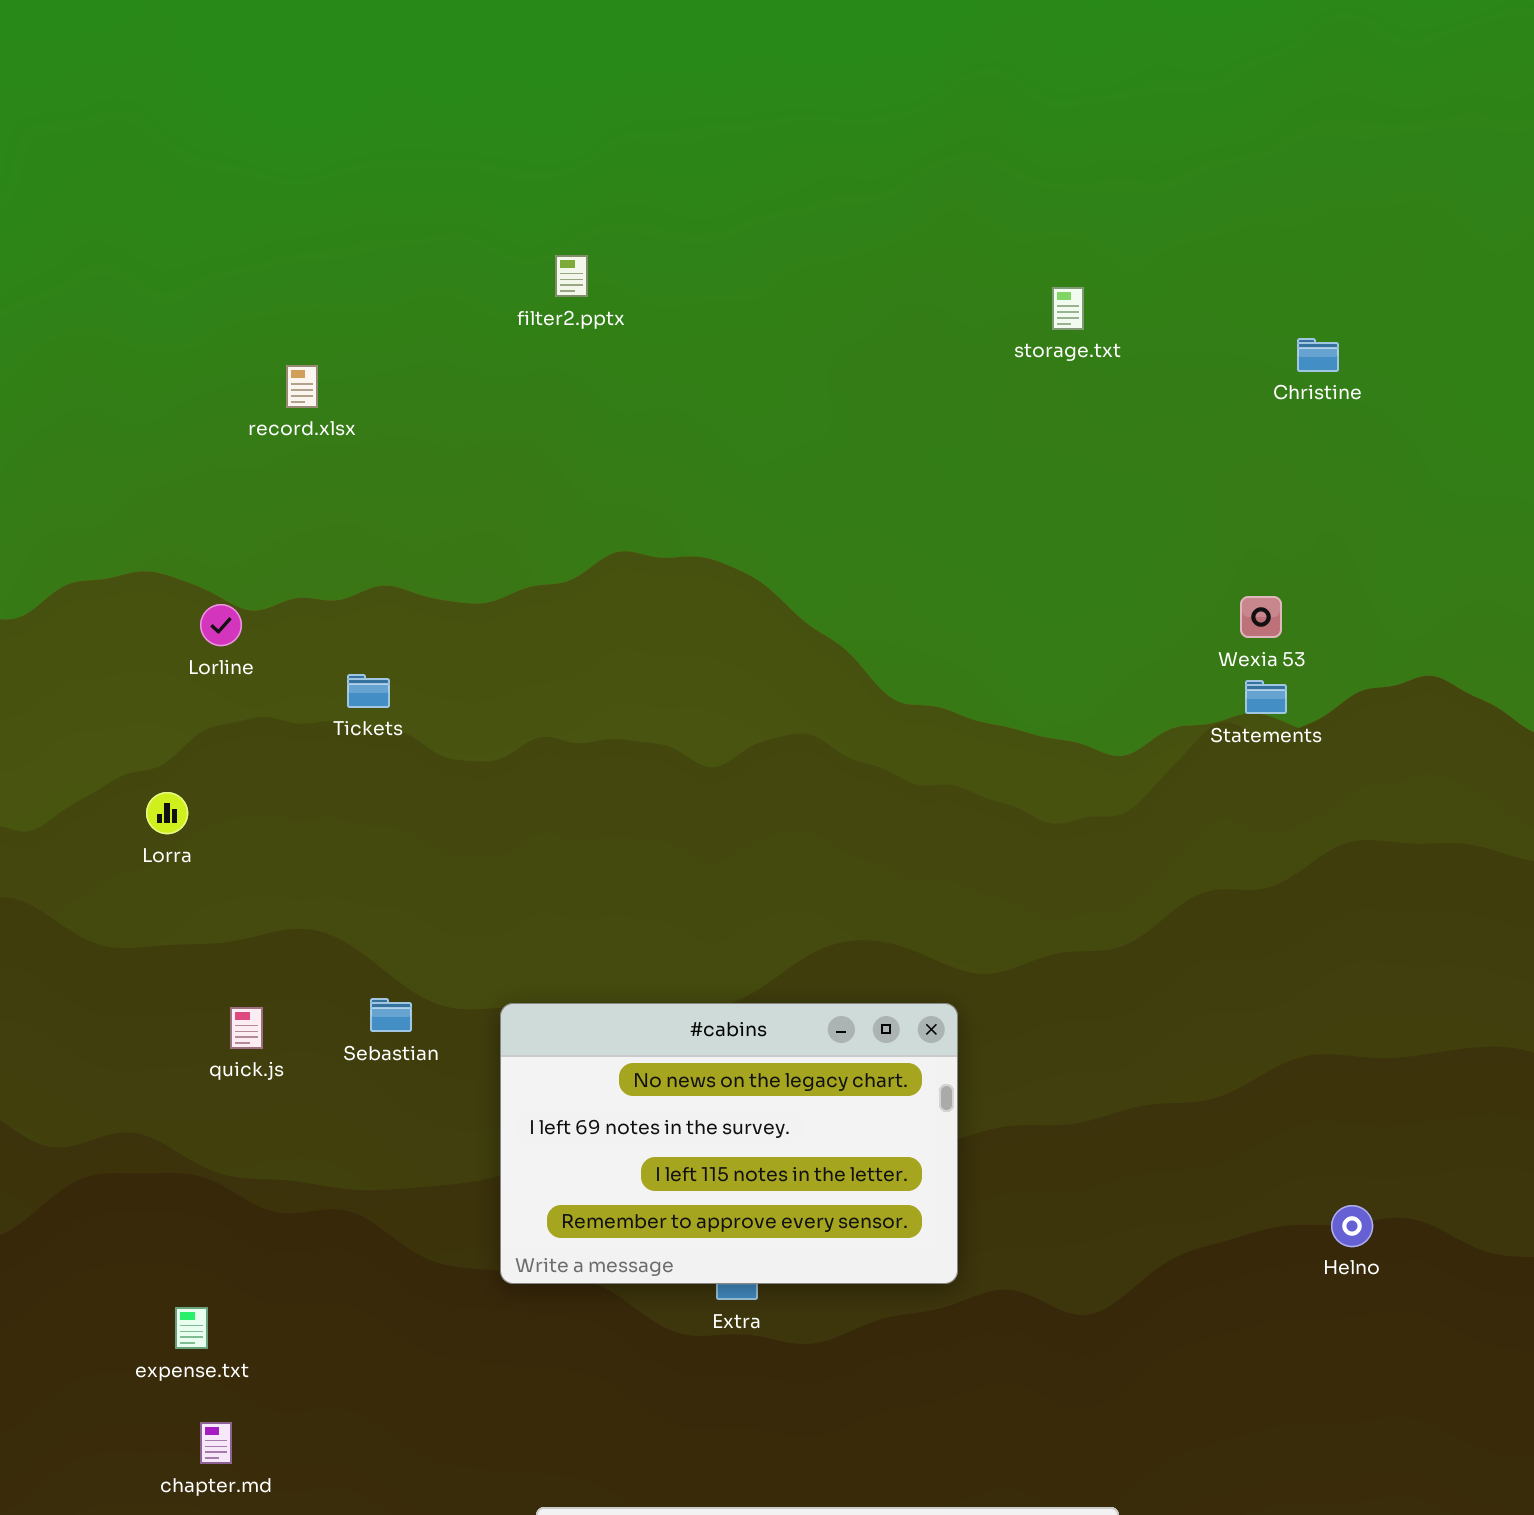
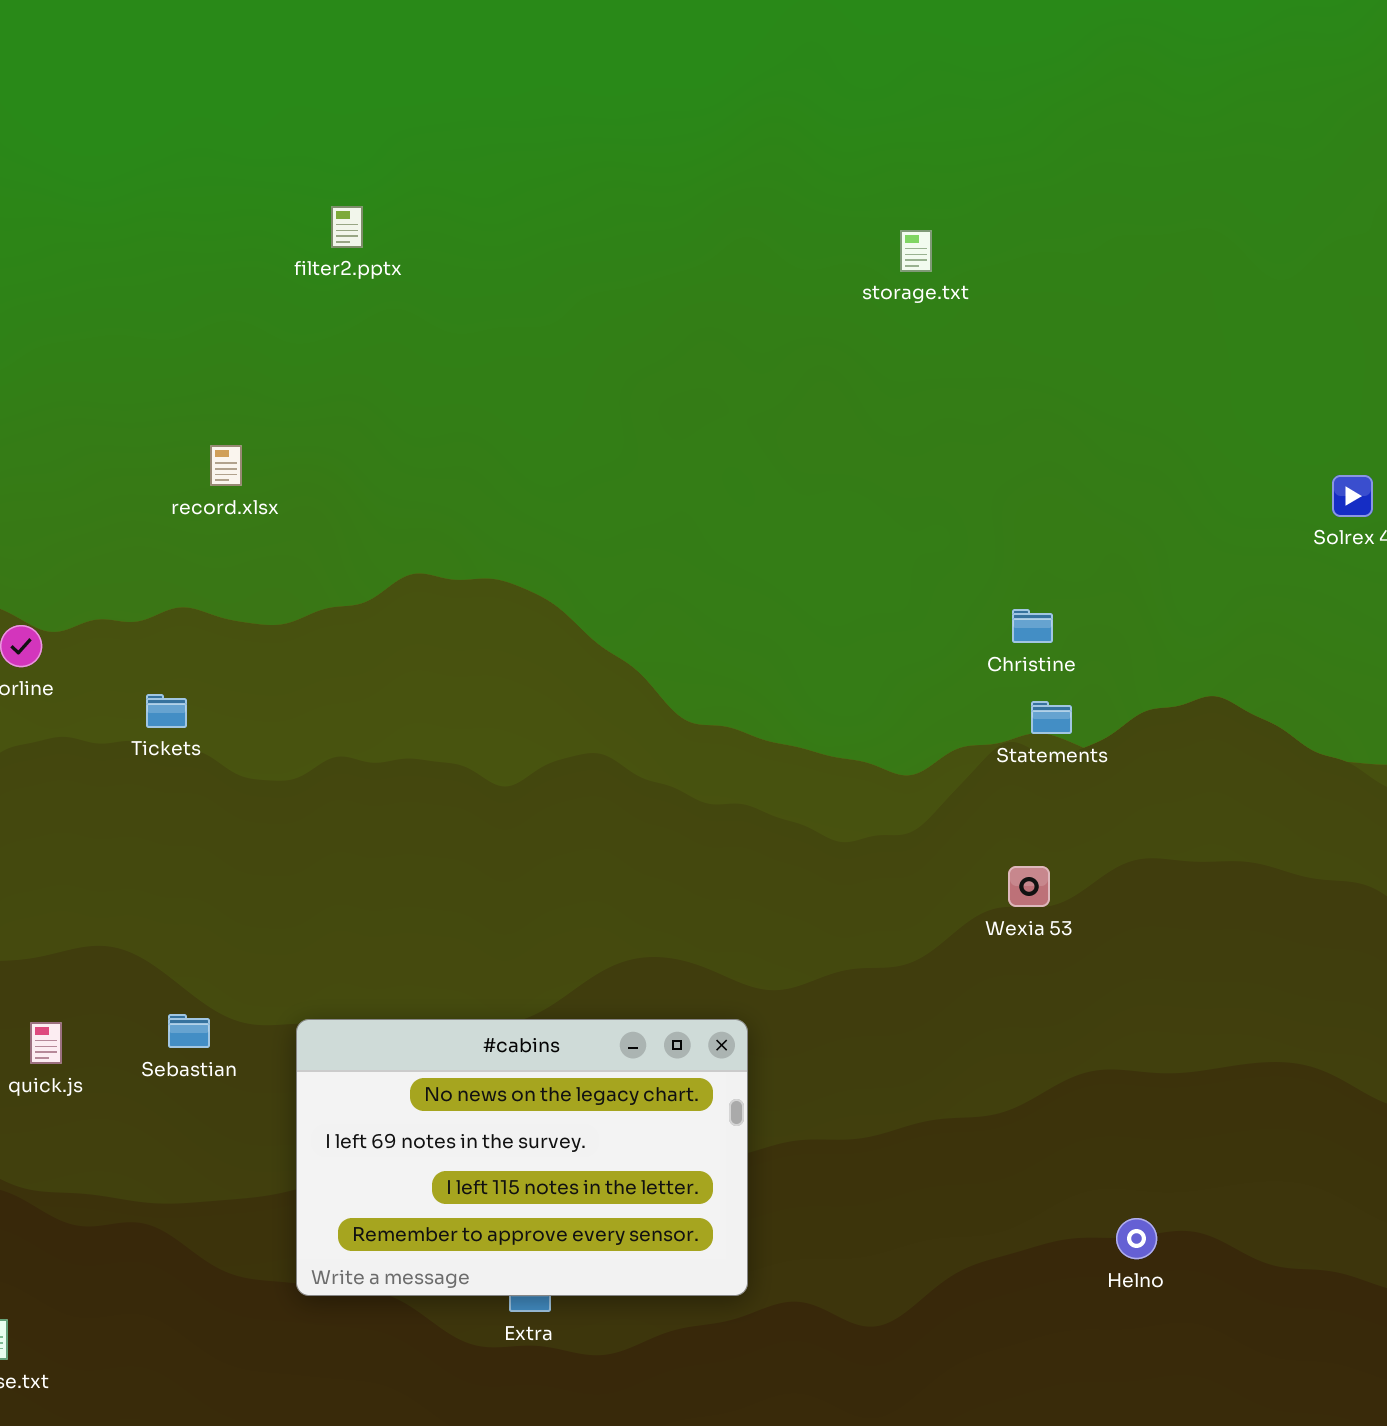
filter2.pptx: [555,255,588,297] -> [331,206,363,248], moved
storage.txt: [1052,287,1084,330] -> [900,230,932,272], moved
Christine: [1297,338,1339,372] -> [1012,609,1053,643], moved
record.xlsx: [286,365,318,408] -> [210,445,242,486], moved
Wexia 53: [1240,596,1282,638] -> [1008,866,1050,907], moved

